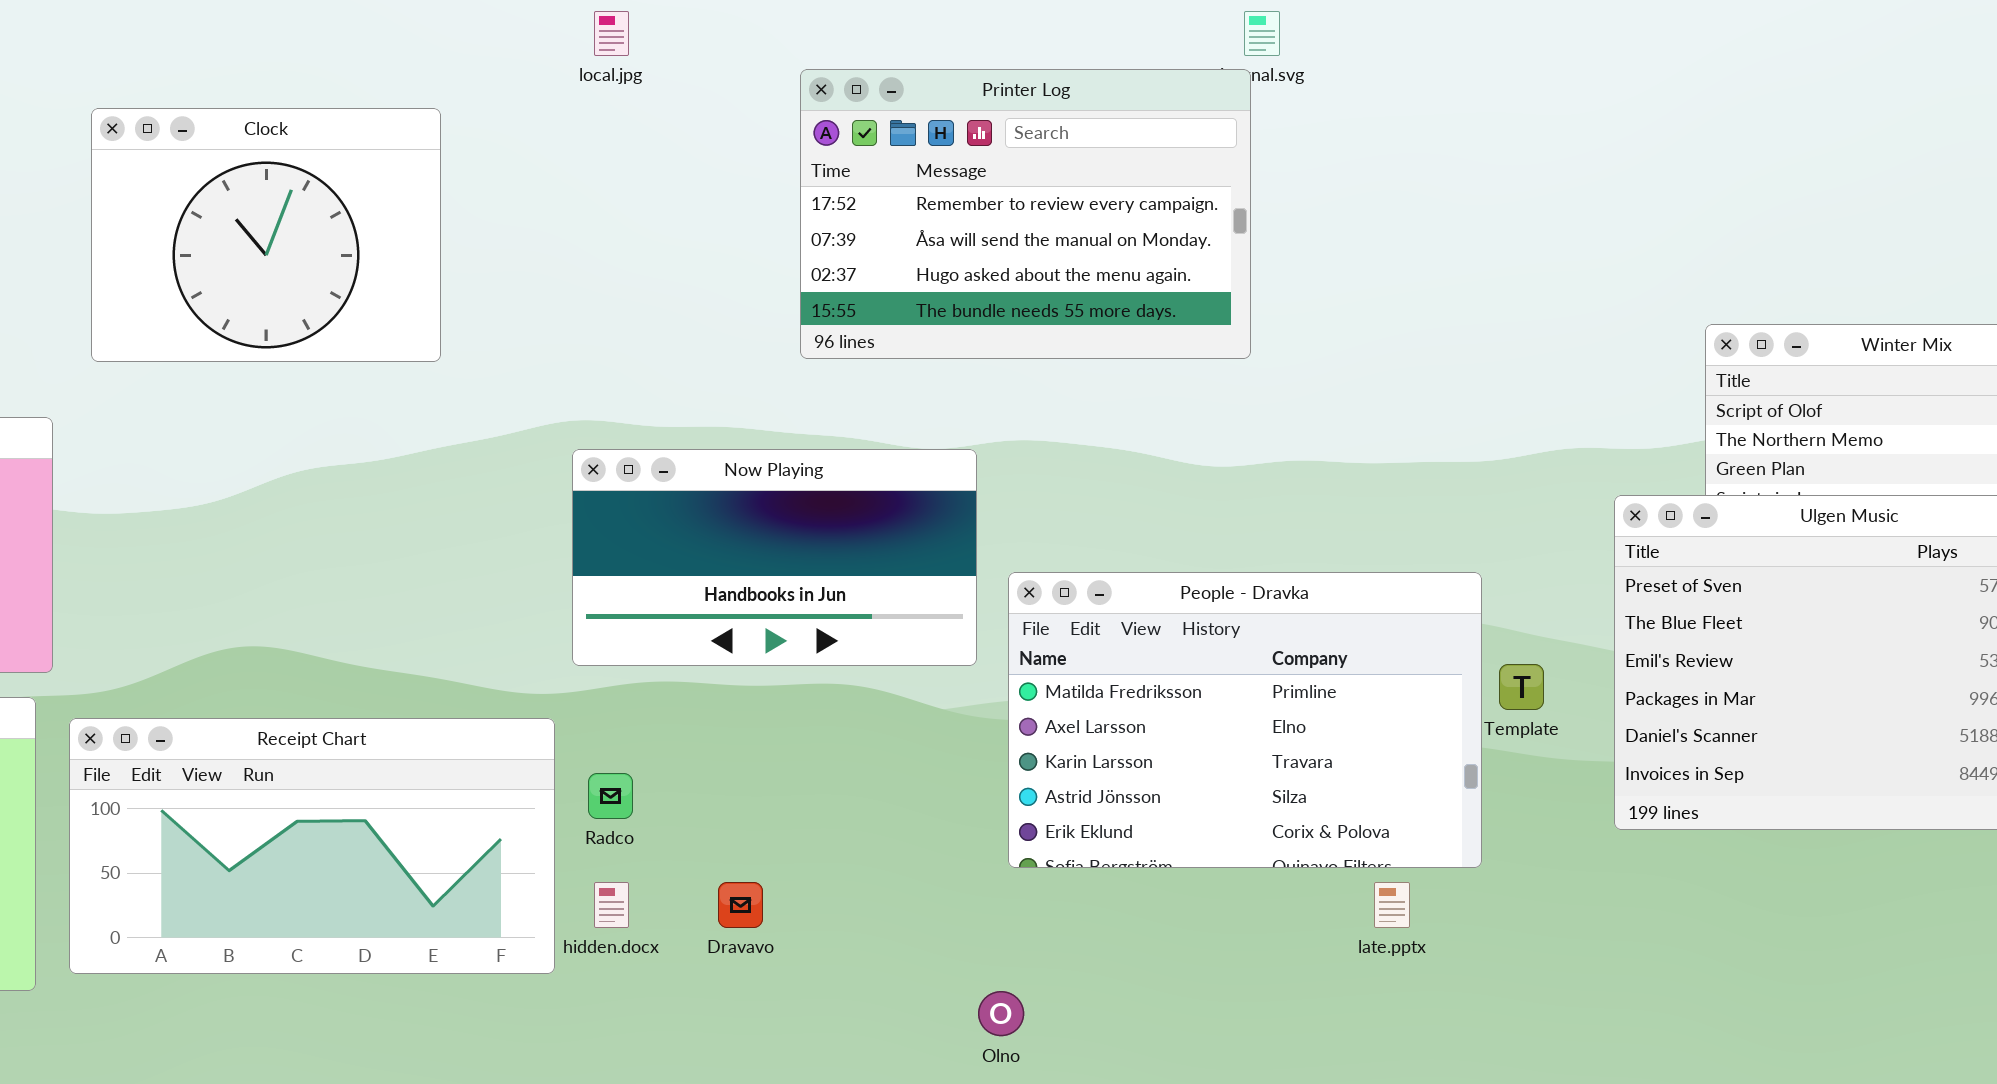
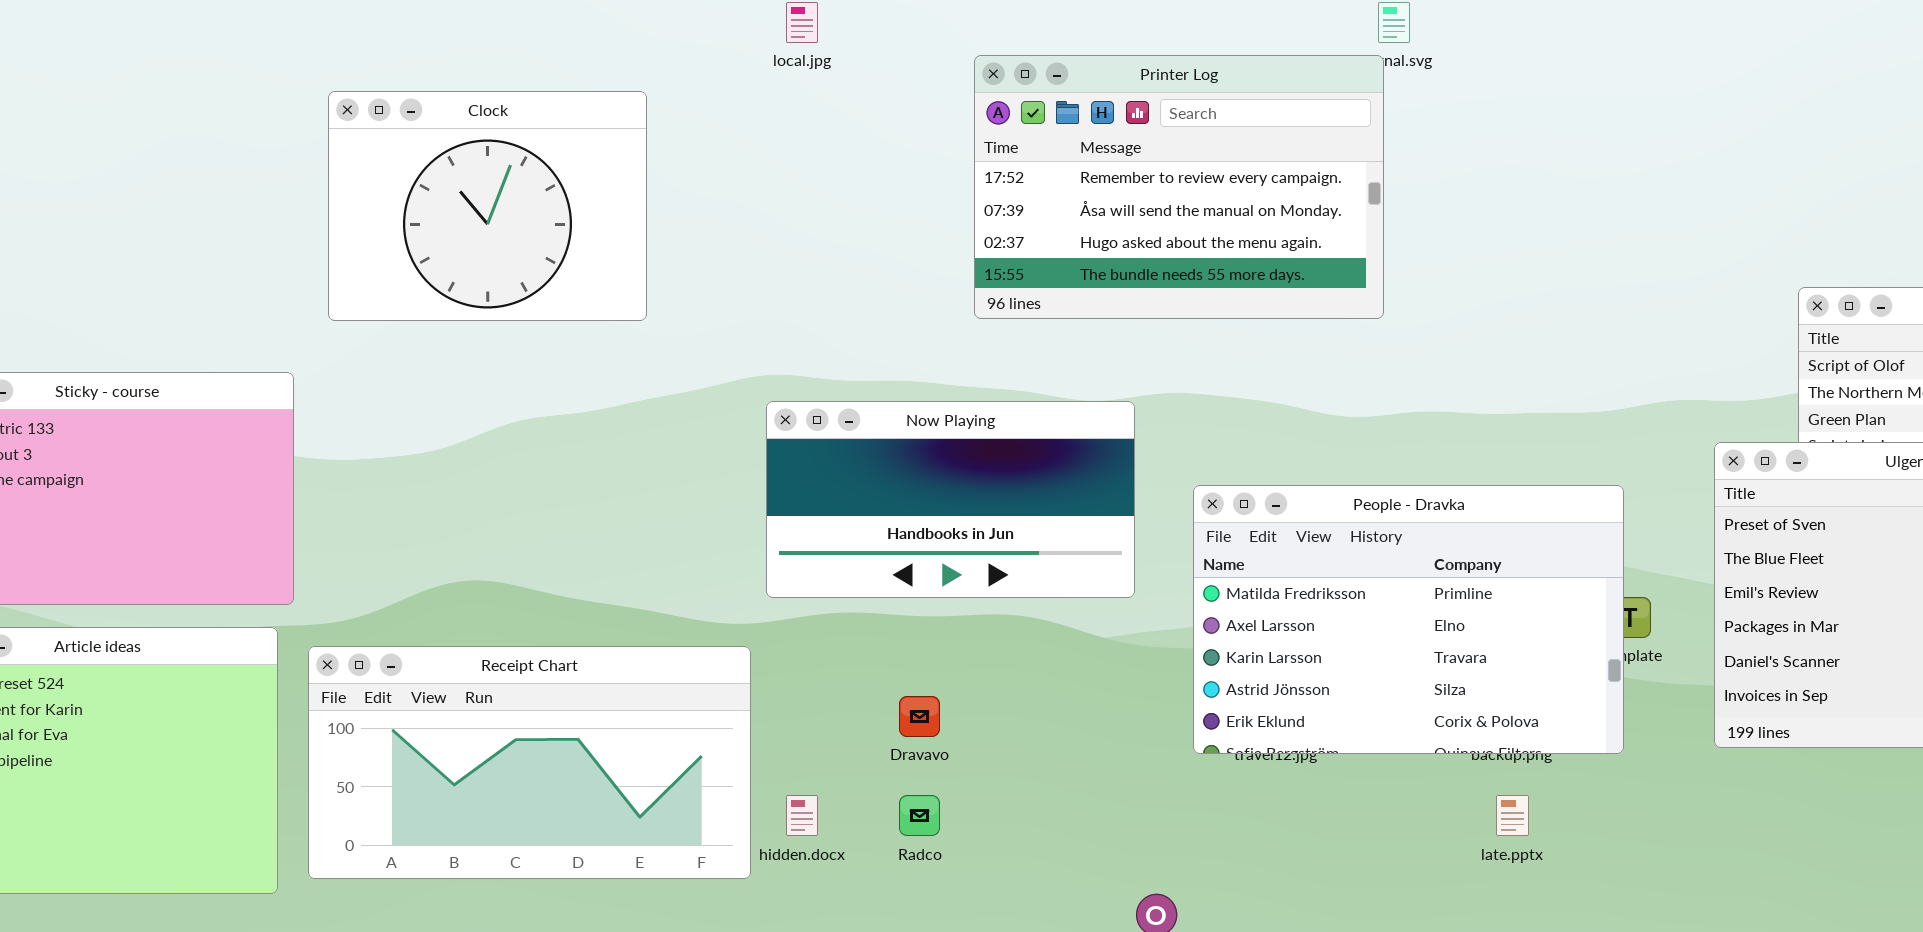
People - Dravka: [1008,572,1482,868] -> [1193,485,1624,754], moved
Radco: [588,773,633,819] -> [899,795,940,836], moved
Dravavo: [718,882,763,928] -> [899,696,940,737], moved

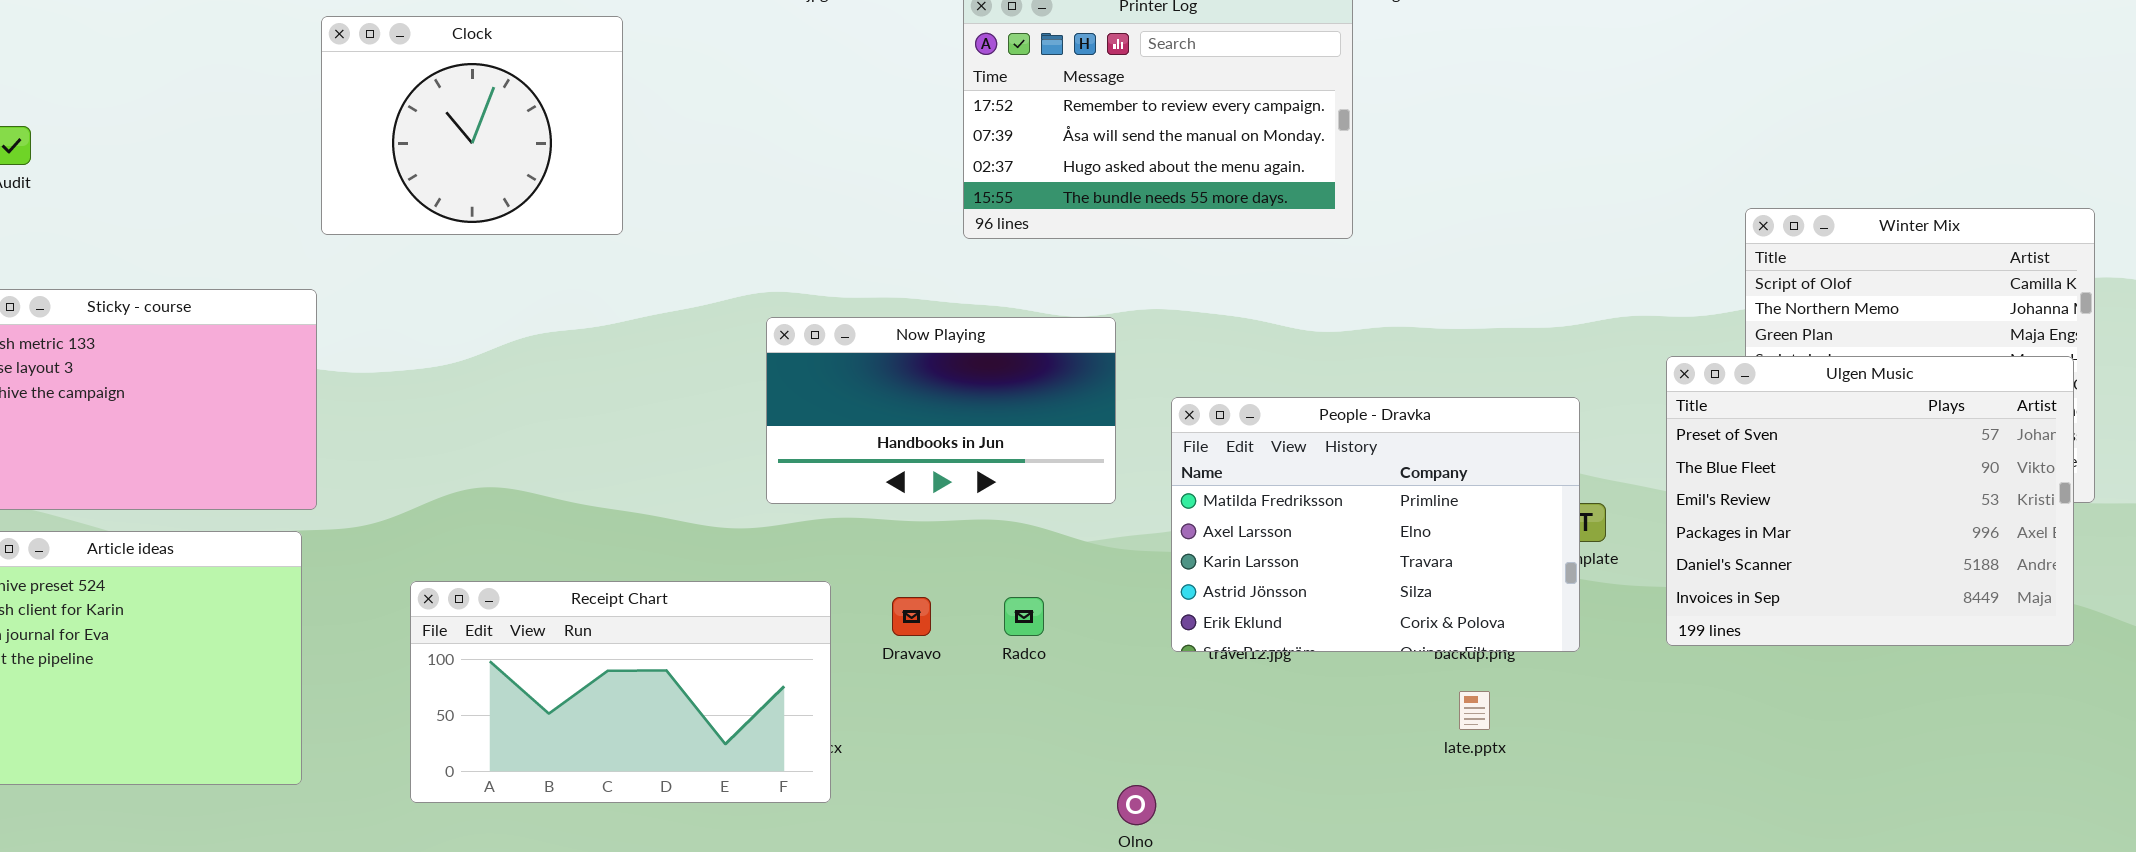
Clock: [328,91,647,321] -> [321,16,623,235], moved
Receipt Chart: [308,646,751,879] -> [410,581,831,803], moved
Radco: [899,795,940,836] -> [1004,597,1044,636], moved

